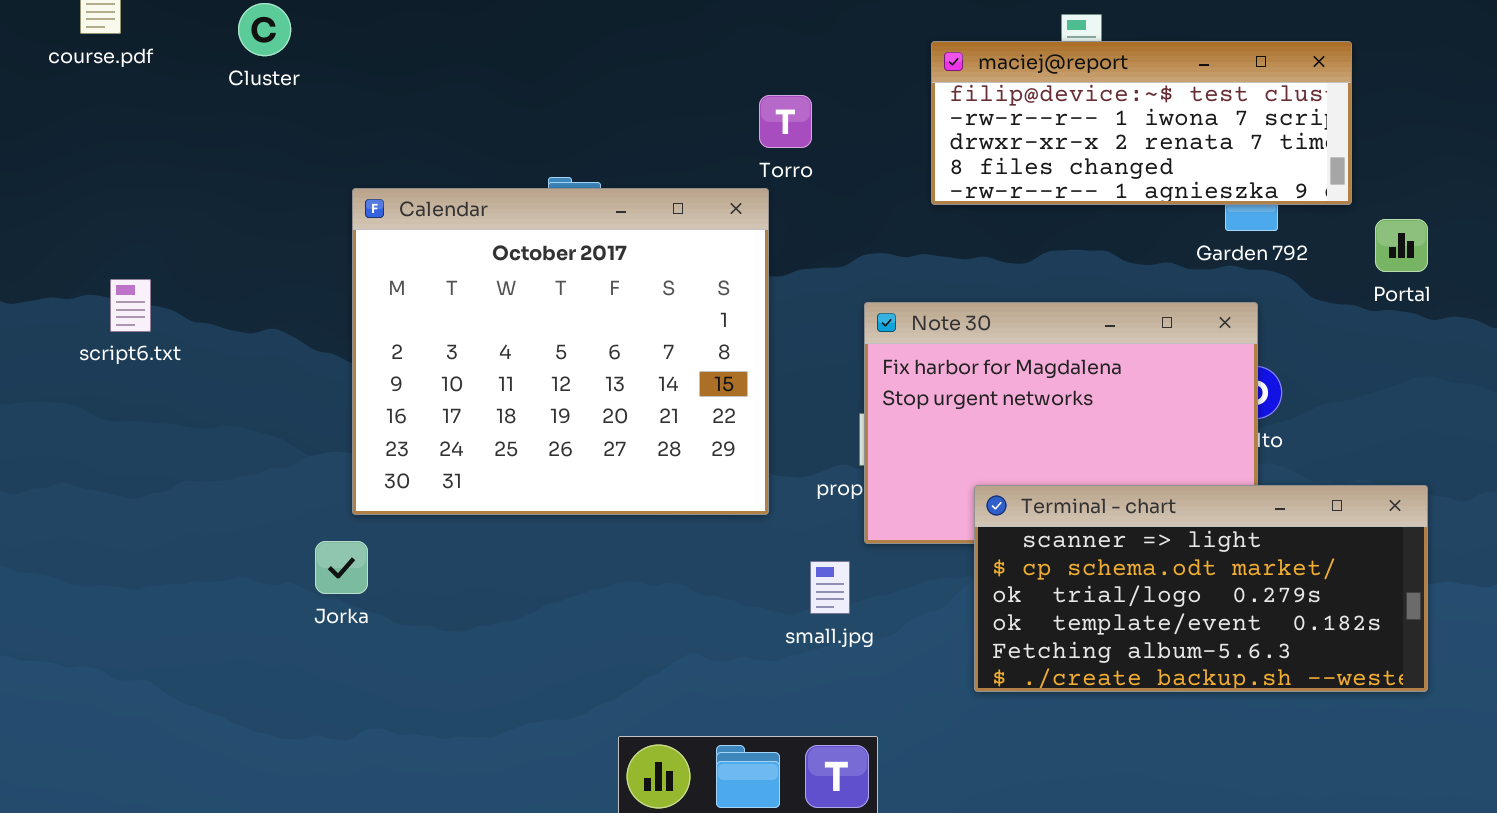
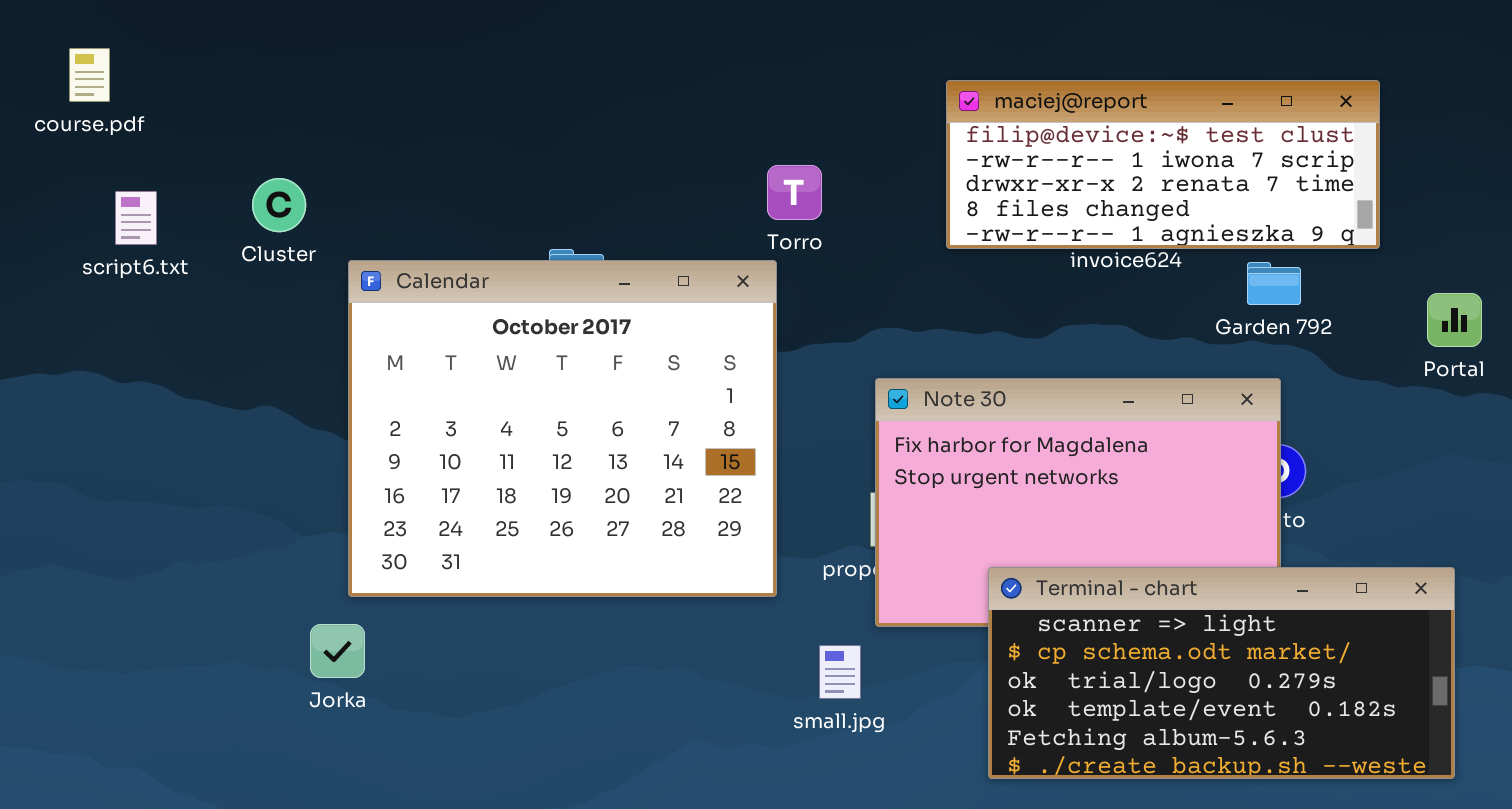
Cluster: [238,3,291,56] -> [252,178,306,232], moved
maciej@report: [931,41,1352,205] -> [946,80,1380,249], moved
Portal: [1375,219,1428,272] -> [1427,293,1482,347], moved
script6.txt: [110,279,151,332] -> [115,191,157,245], moved

